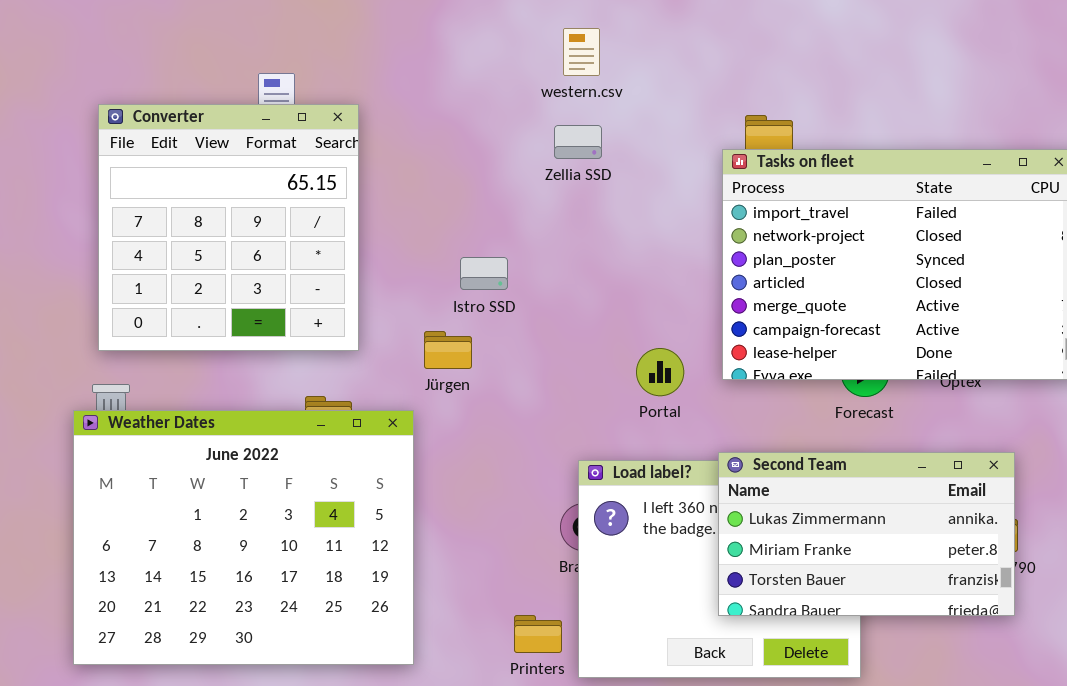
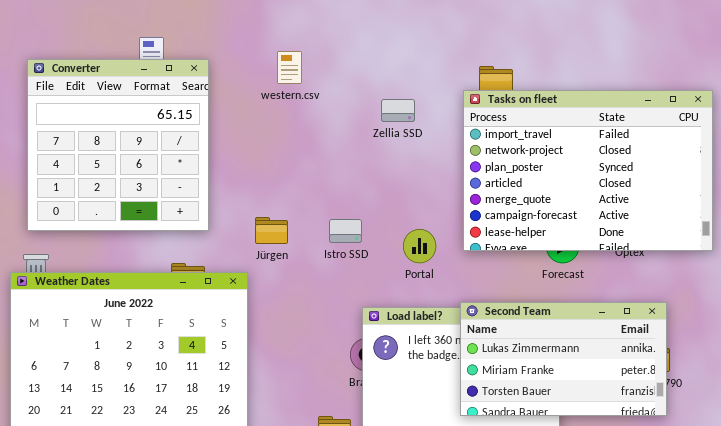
western.csv: [563,28,600,76] -> [277,51,302,84], moved
Zellia SSD: [554,125,602,159] -> [381,99,415,122], moved
Istro SSD: [460,257,508,290] -> [329,219,362,243], moved

